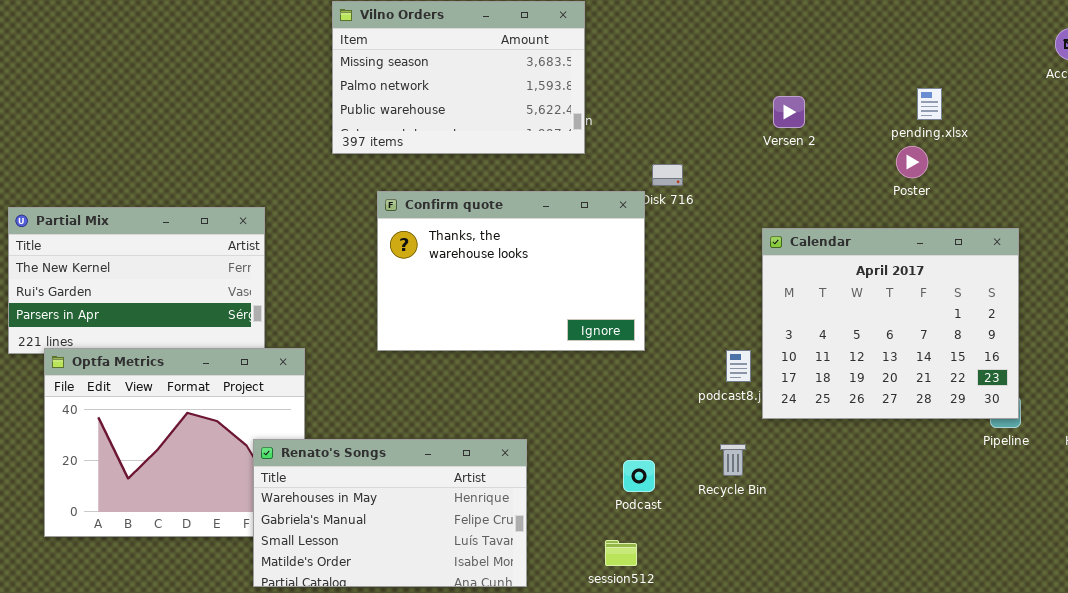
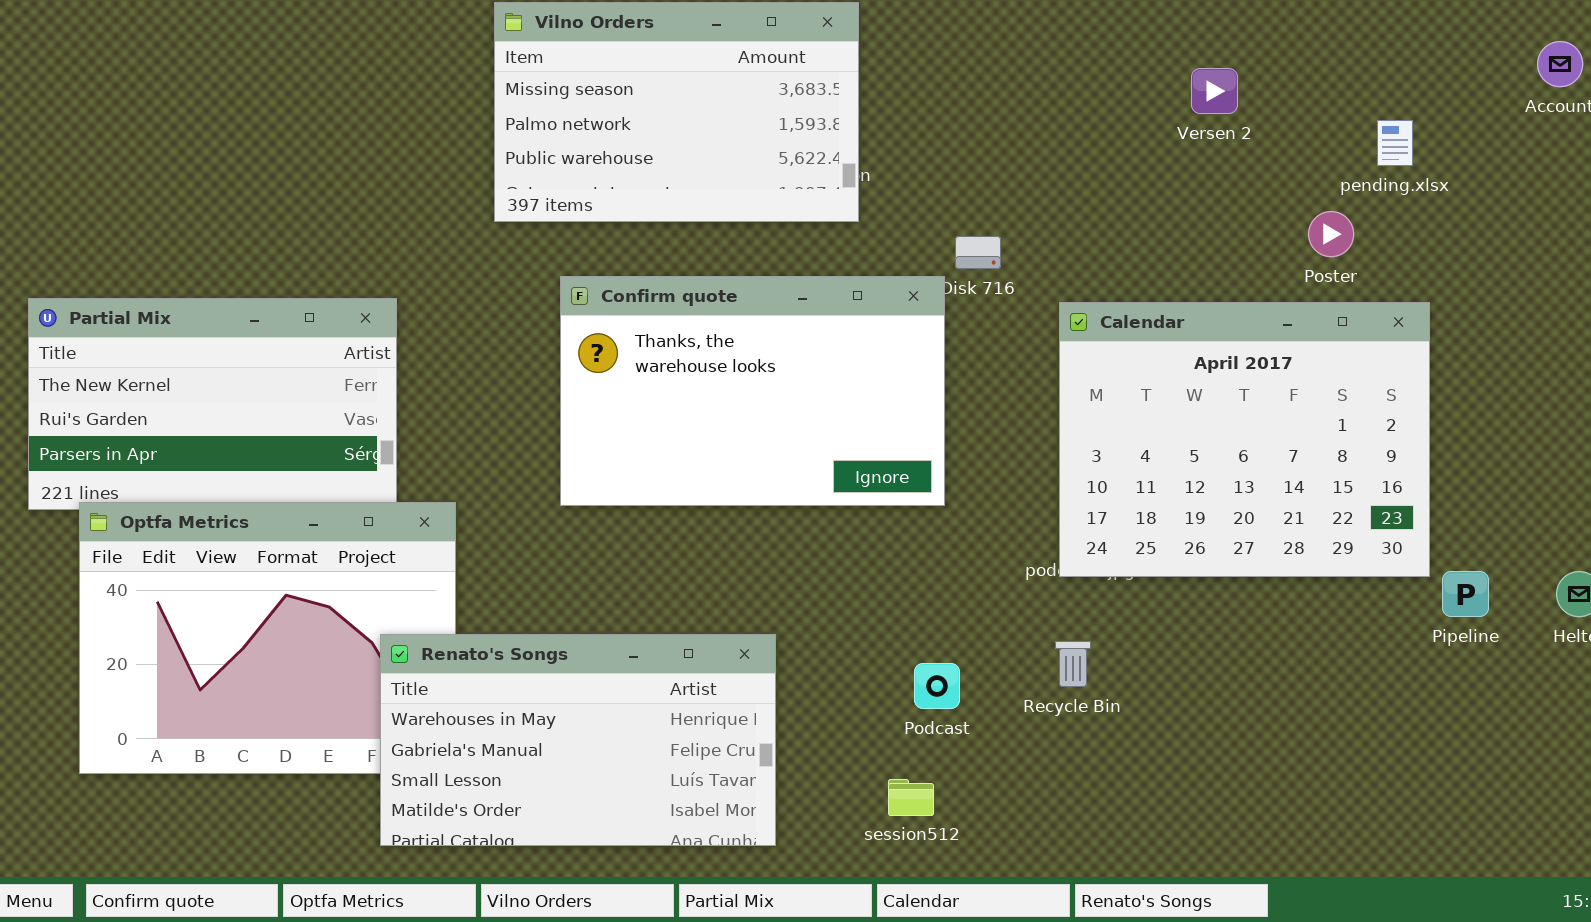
pending.xlsx: [917,88,942,120] -> [1377,120,1413,166], moved
Versen 2: [773,96,805,128] -> [1191,68,1238,114], moved
Calendar: [762,228,1019,419] -> [1059,302,1430,577], moved

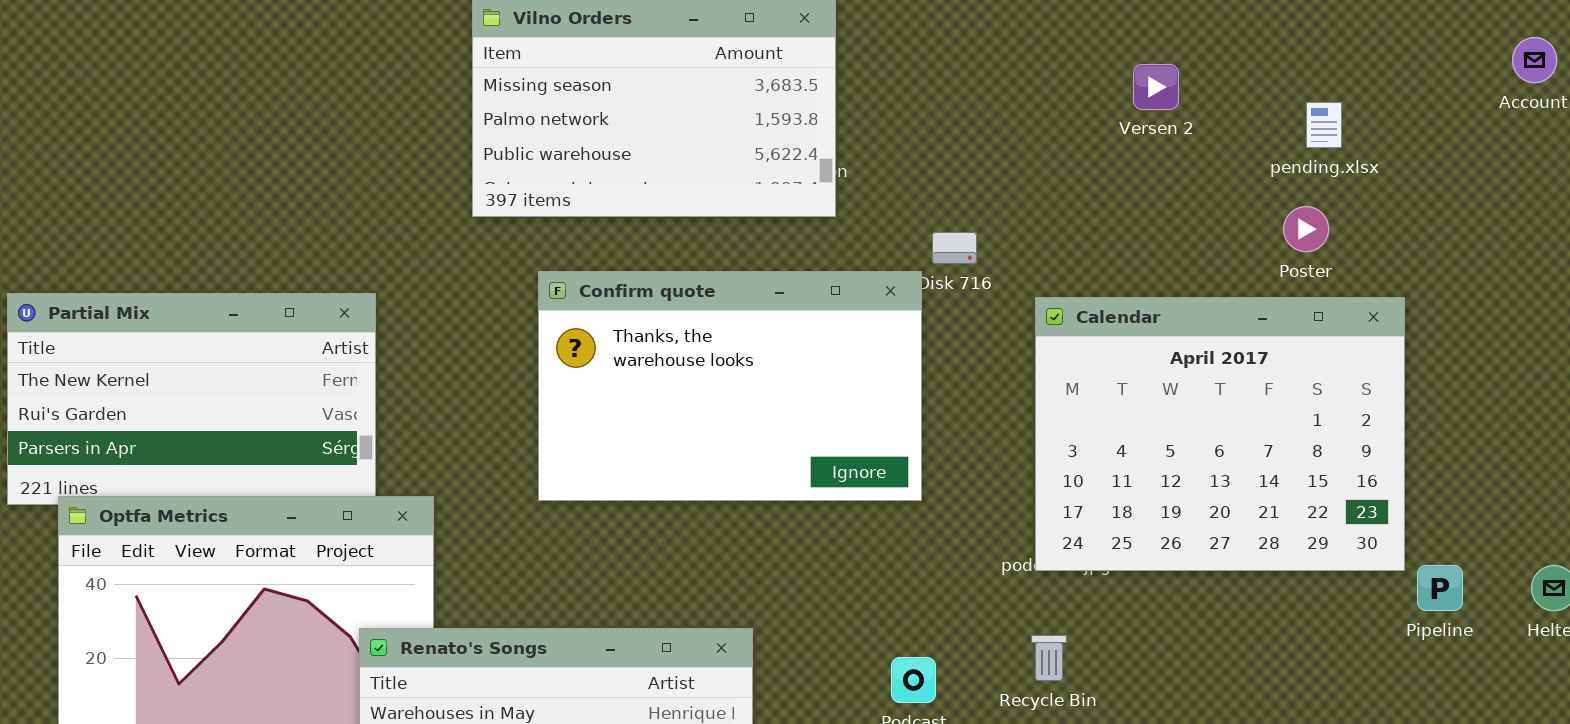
Versen 2: [1191,68,1238,114] -> [1133,64,1179,110], moved
pending.xlsx: [1377,120,1413,166] -> [1306,102,1342,148], moved

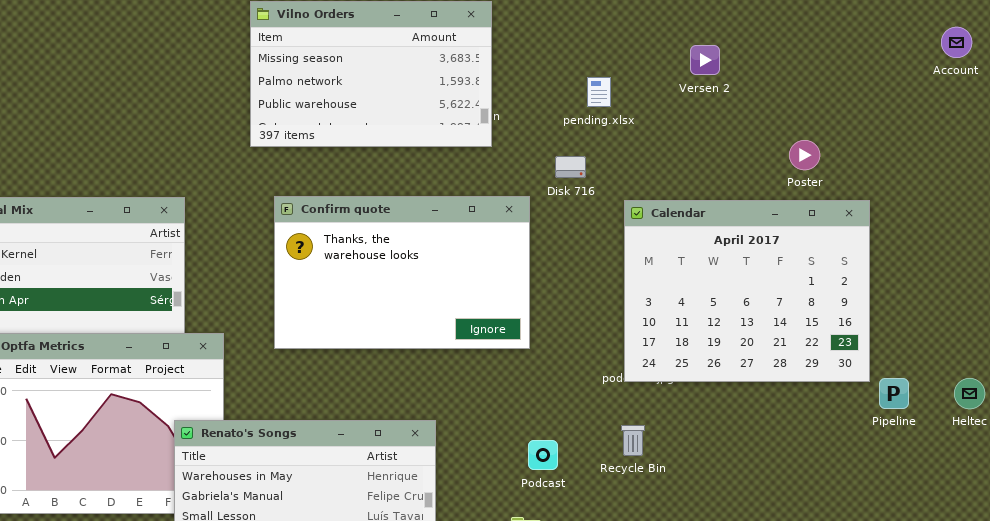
pending.xlsx: [1306,102,1342,148] -> [587,77,611,107], moved
Confirm quote: [538,271,922,501] -> [274,196,530,349], moved

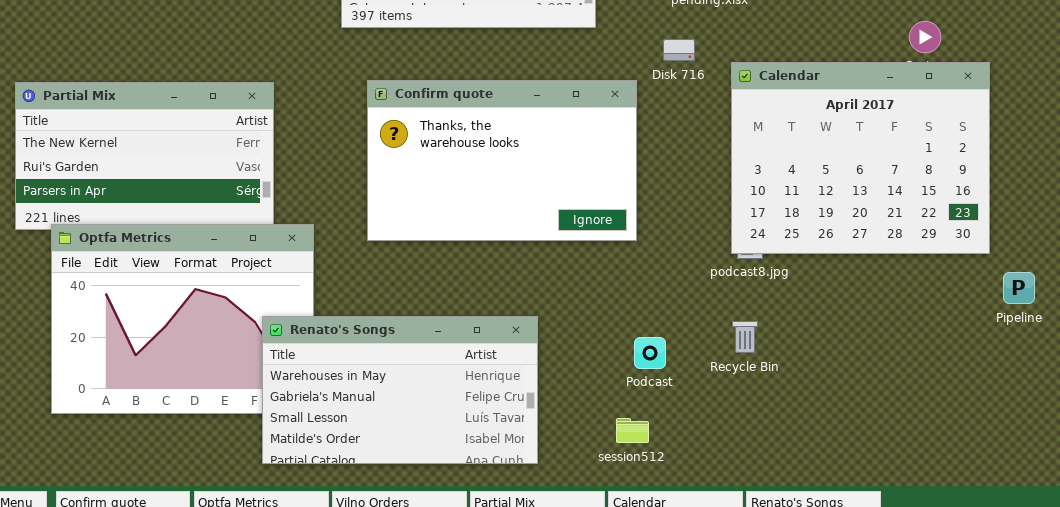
Calendar: [624,200,870,382] -> [731,62,990,254], moved

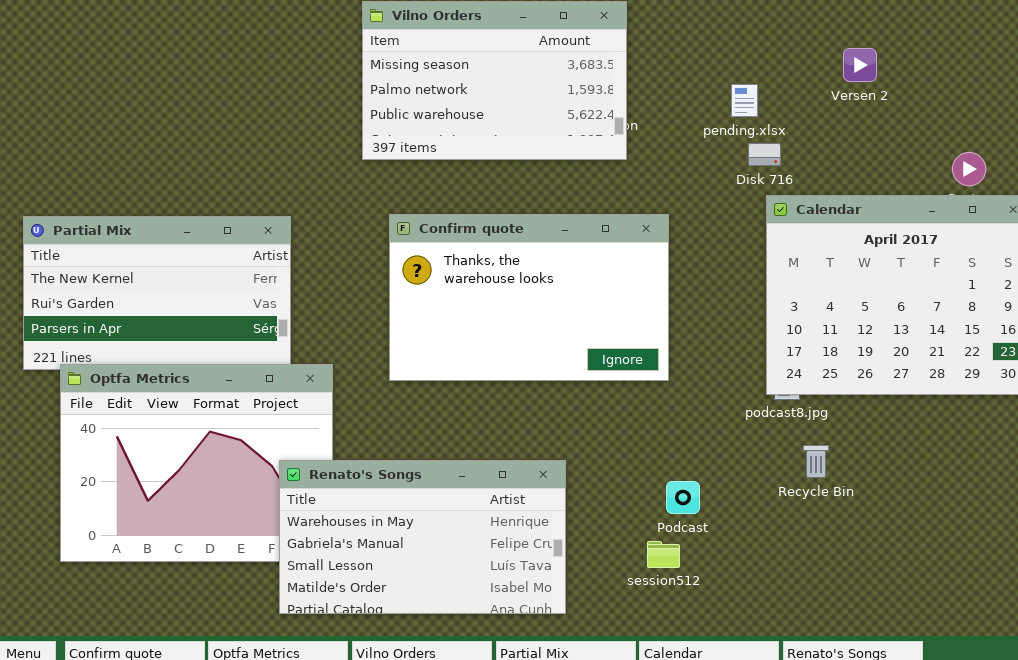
Disk 716: [663,39,695,61] -> [748,143,781,166], moved
Recycle Bin: [732,321,758,353] -> [803,445,829,478], moved
session512: [616,418,649,443] -> [647,541,680,568], moved

